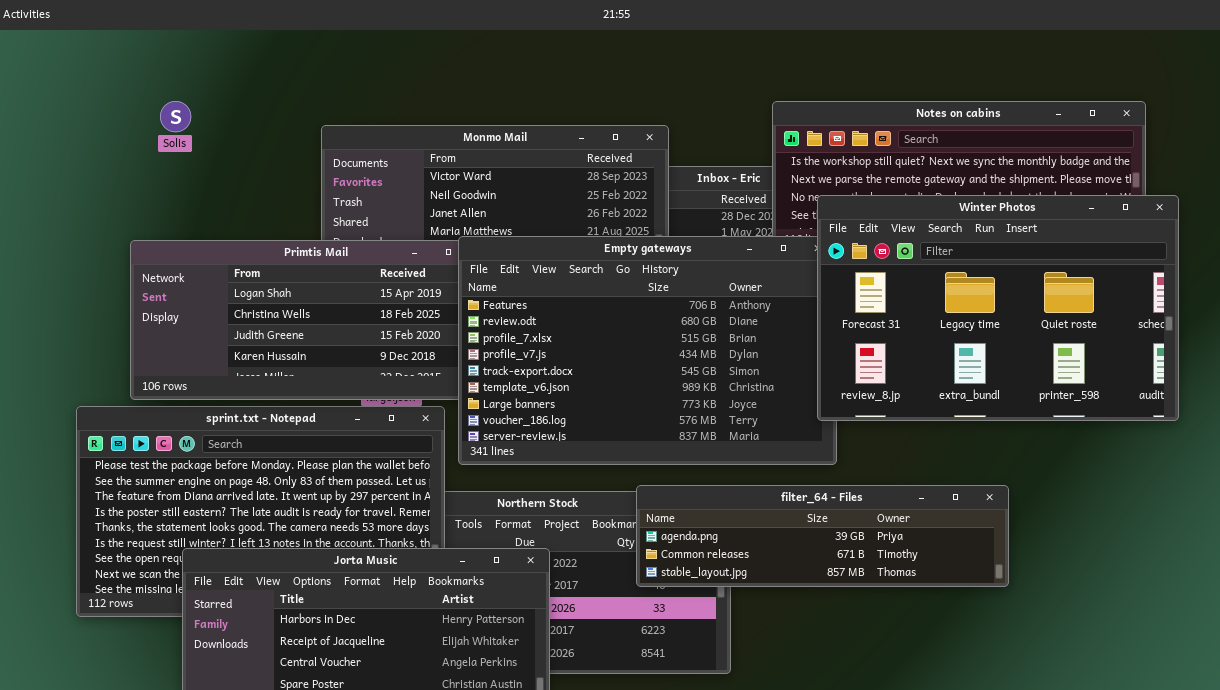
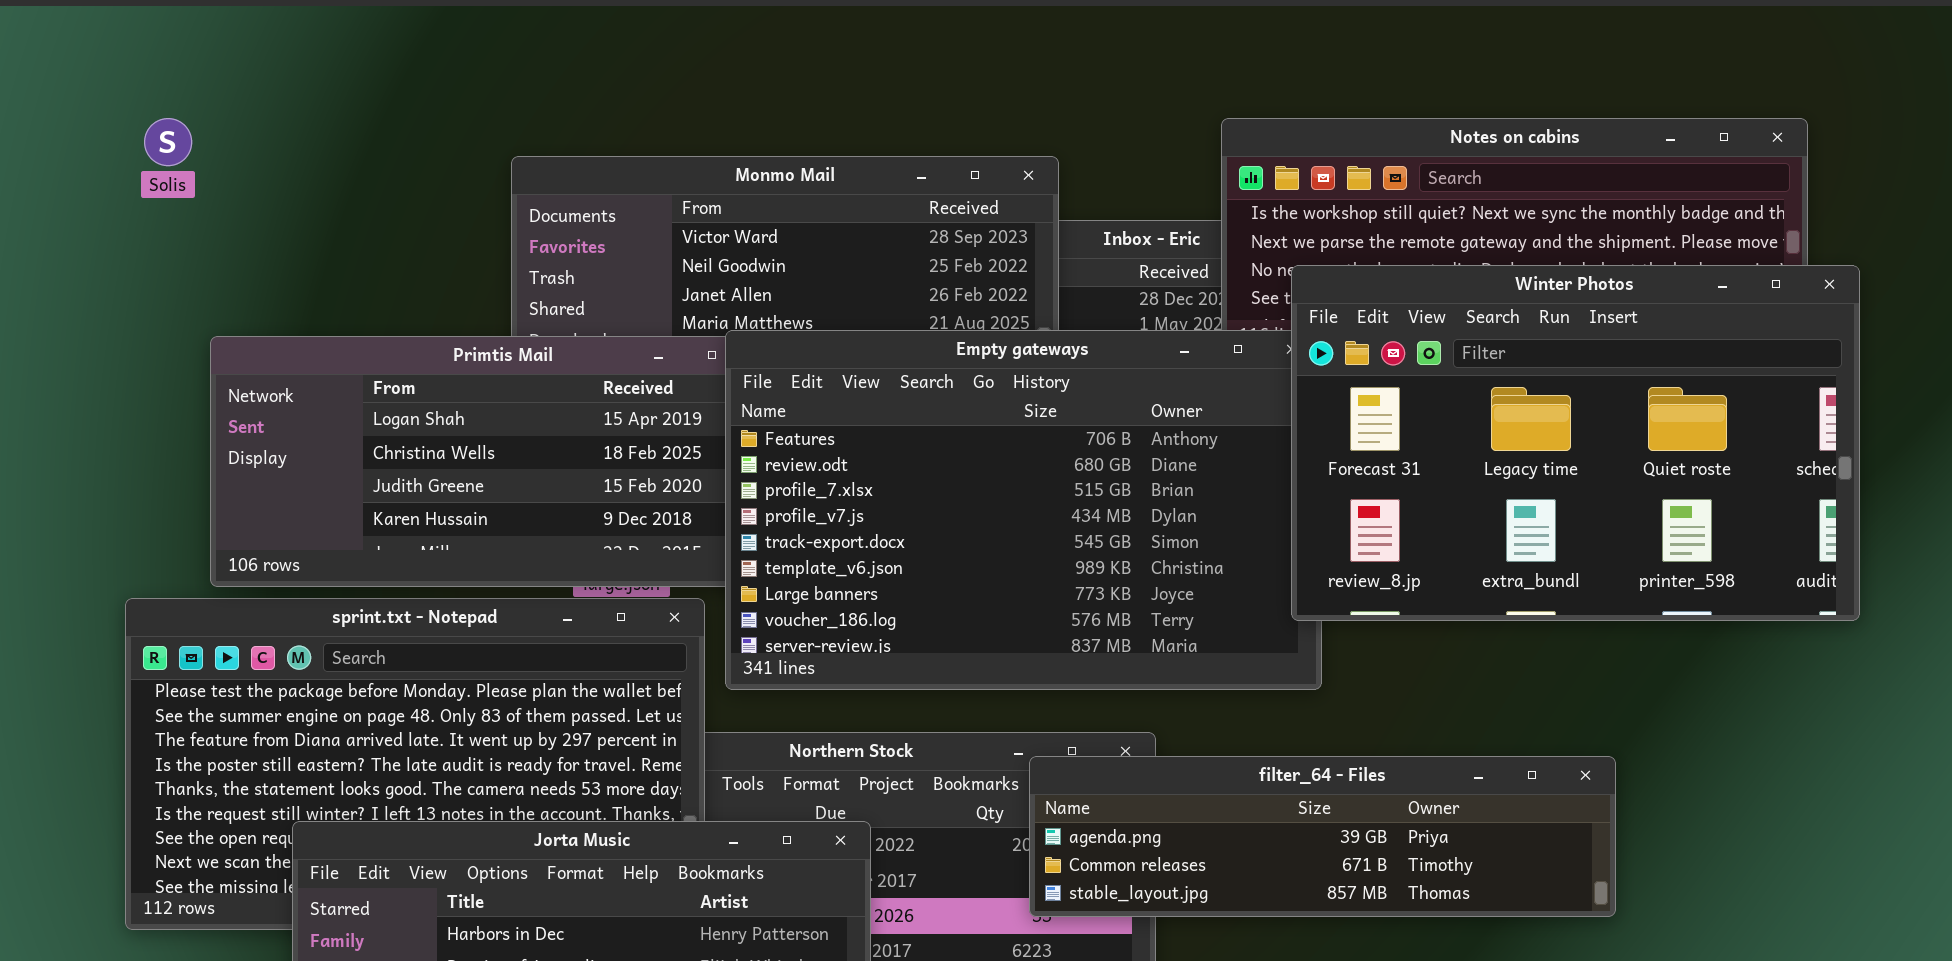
Solis: [160,101,191,132] -> [144,118,192,166], moved
filter_64 - Files: [636,485,1009,587] -> [1029,756,1616,917], moved

